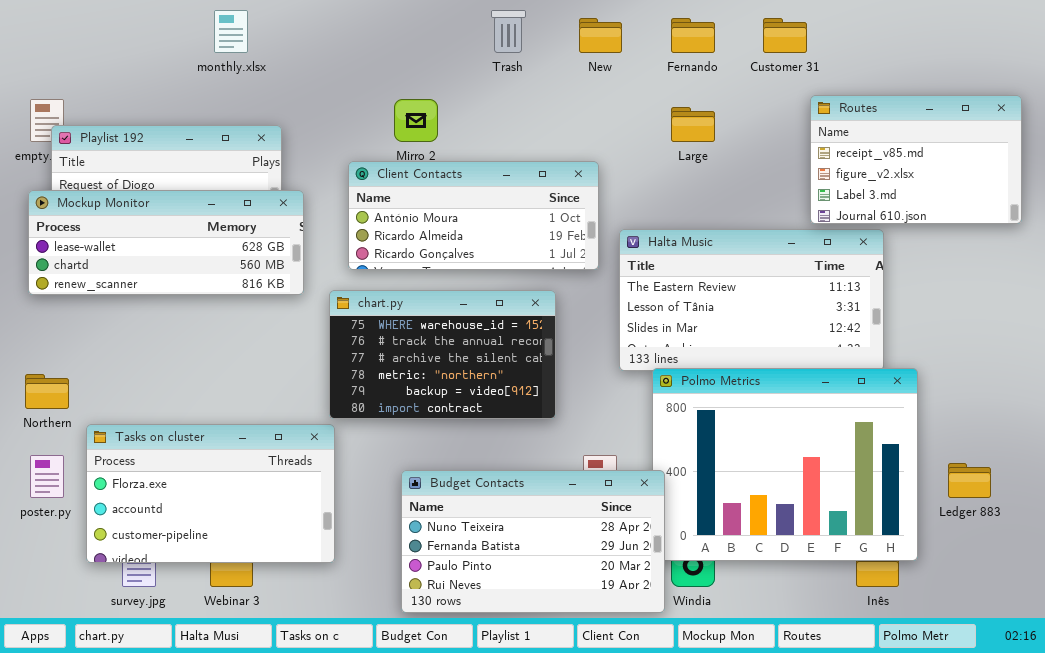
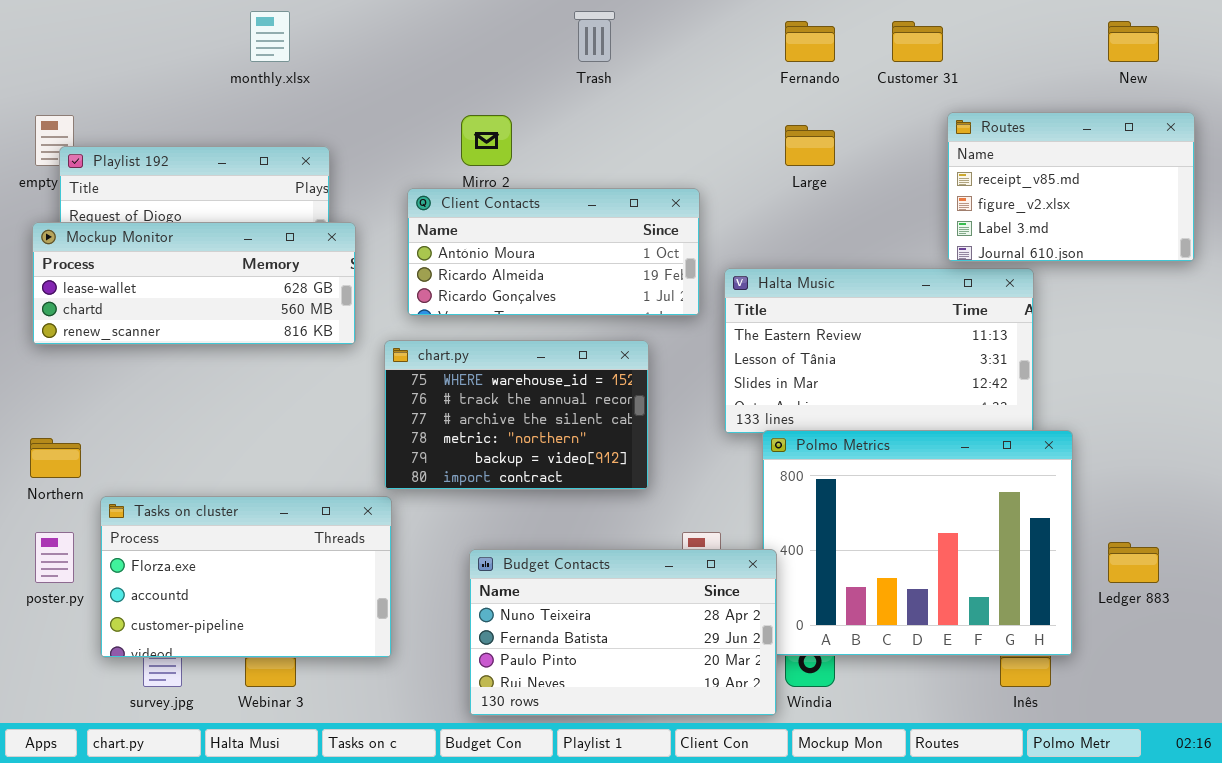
New: [579,18,622,53] -> [1108,21,1159,62], moved

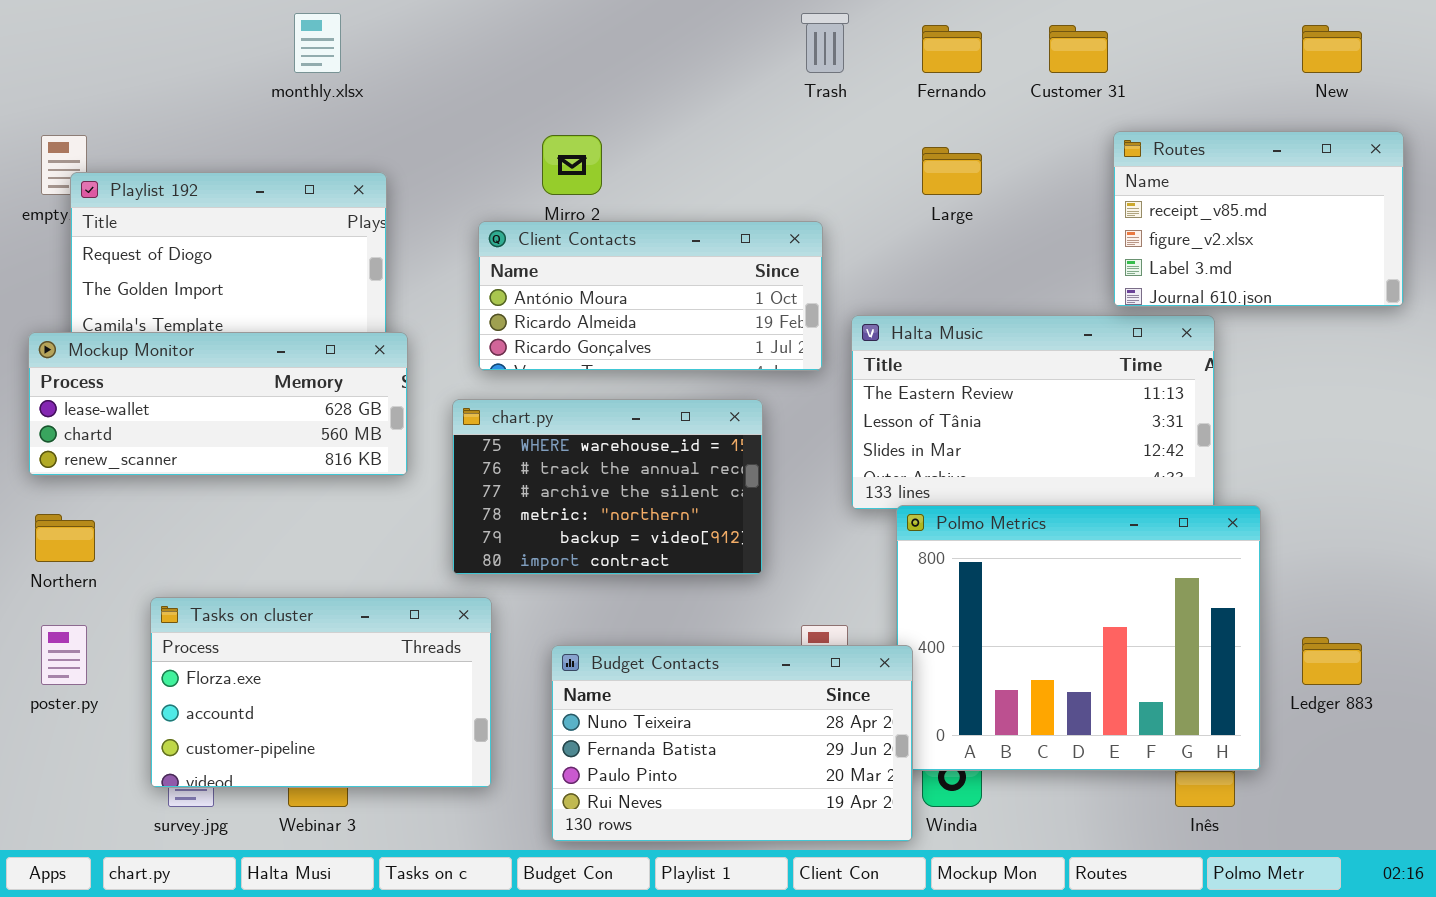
Trash: [574,11,615,62] -> [801,13,849,73], moved
Mockup Monitor: [32,222,356,345] -> [28,332,408,476], moved
Tasks on cluster: [100,496,392,658] -> [150,597,492,788], moved

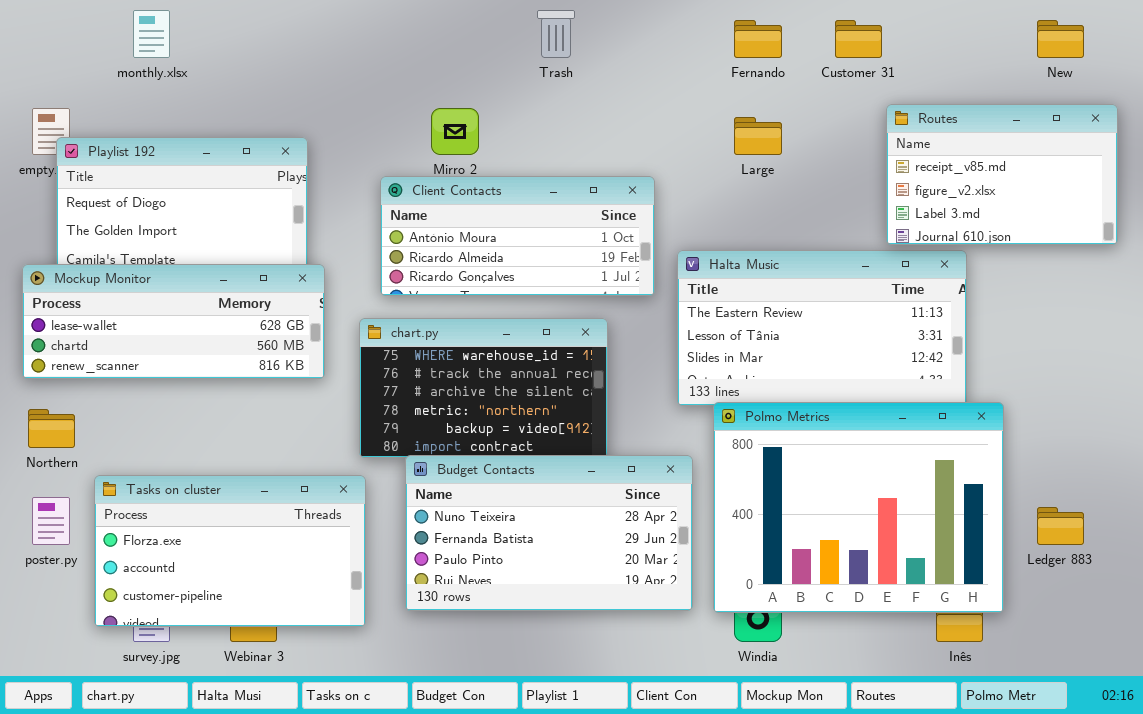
monthly.xlsx: [294,13,341,73] -> [133,10,170,58], moved
Trash: [801,13,849,73] -> [537,10,575,58], moved
Tasks on cluster: [150,597,492,788] -> [94,475,366,627], moved
Budget Contacts: [551,645,913,842] -> [405,455,693,611], moved

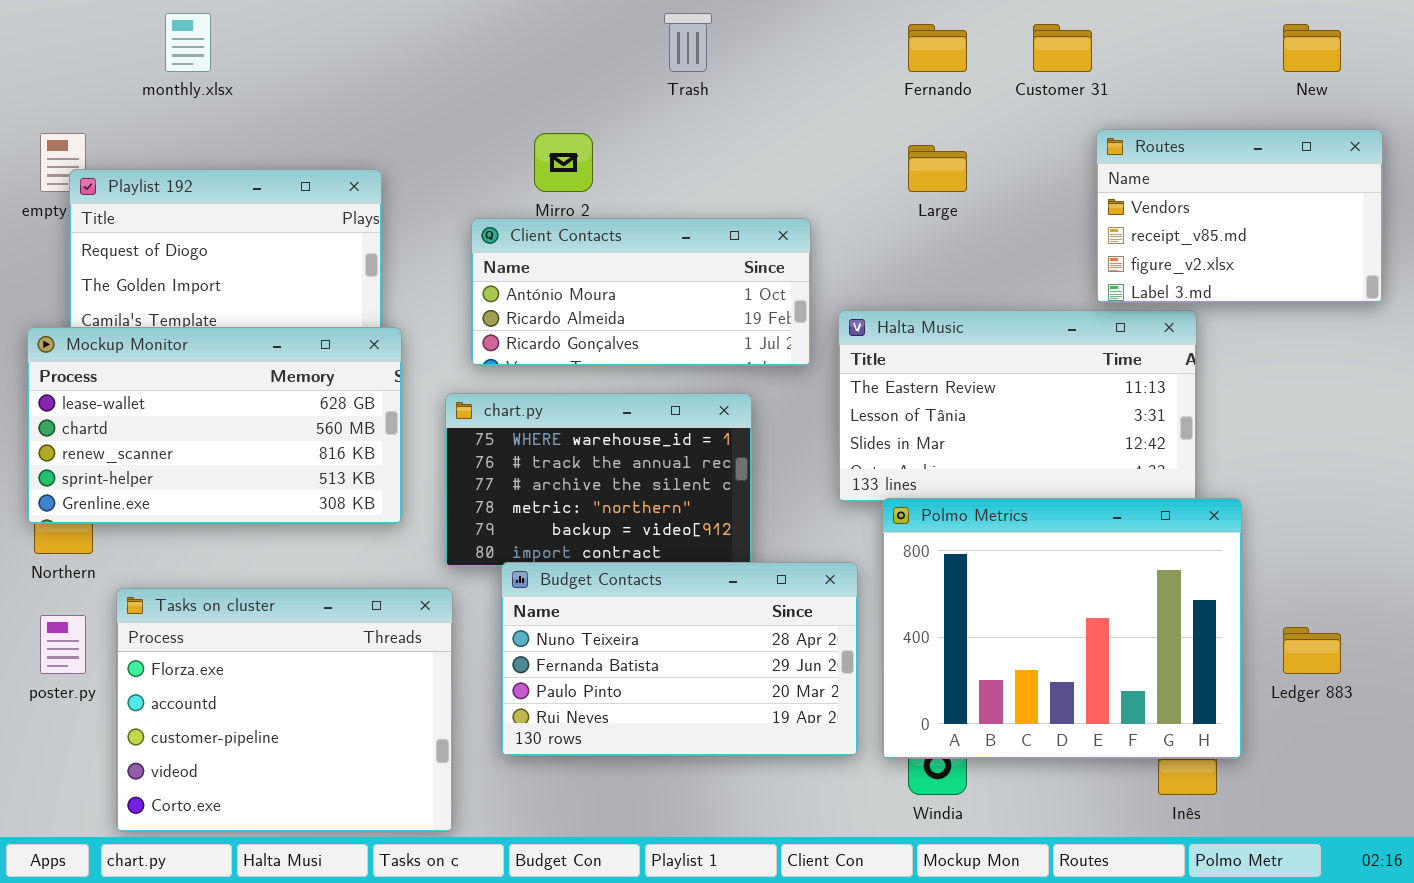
Routes: [886,104,1118,245] -> [1096,129,1383,303], scrolled up 1 row
Mockup Monitor: [22,264,325,379] -> [27,327,402,524], resized
Tasks on cluster: [94,475,366,627] -> [116,588,453,832], resized

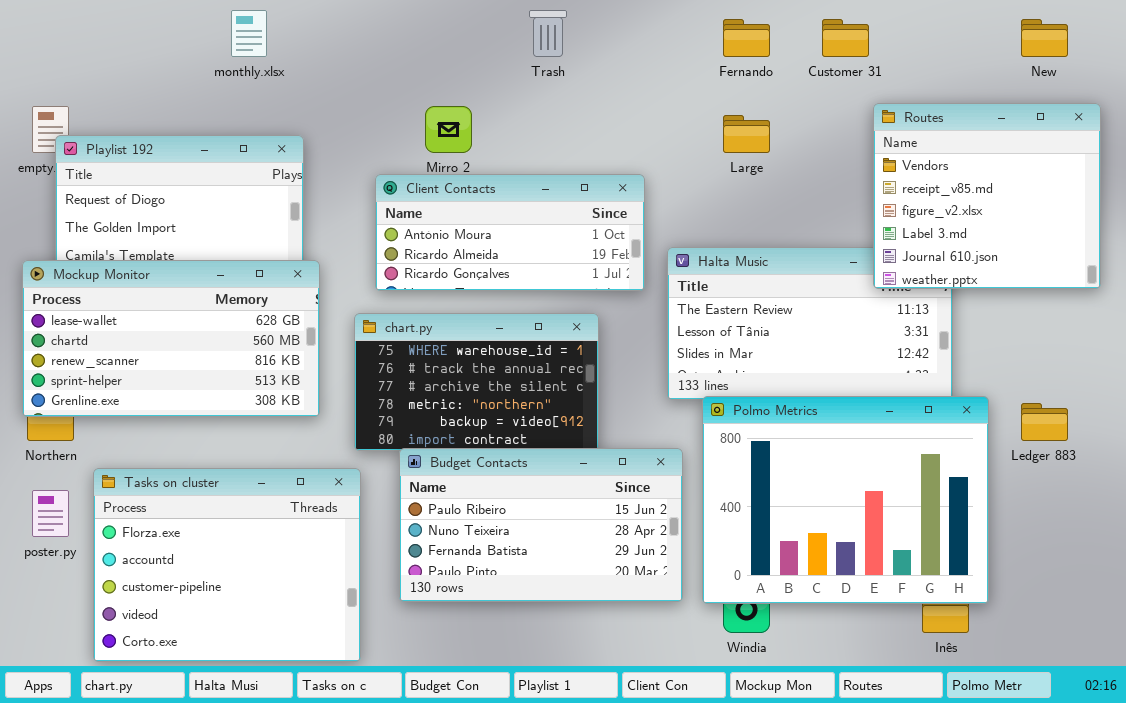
monthly.xlsx: [165,13,211,72] -> [231,10,267,57], moved
Routes: [1096,129,1383,303] -> [873,103,1101,289], resized
Budget Contacts: [501,562,858,756] -> [399,448,683,602], scrolled up 1 row
Ledger 883: [1283,627,1341,674] -> [1021,403,1068,441], moved

